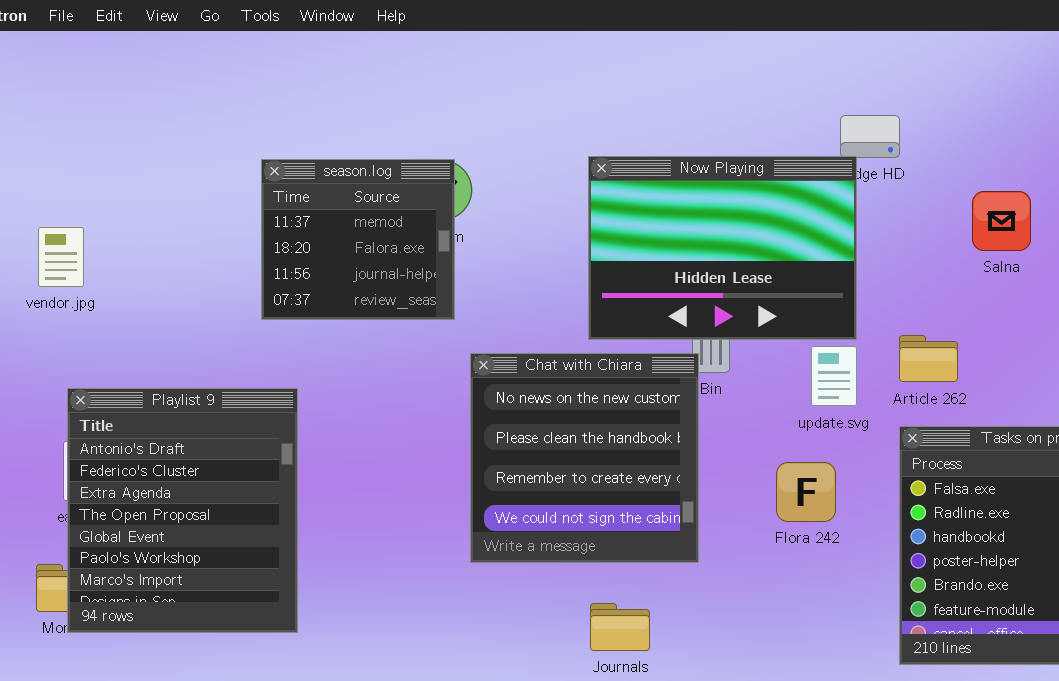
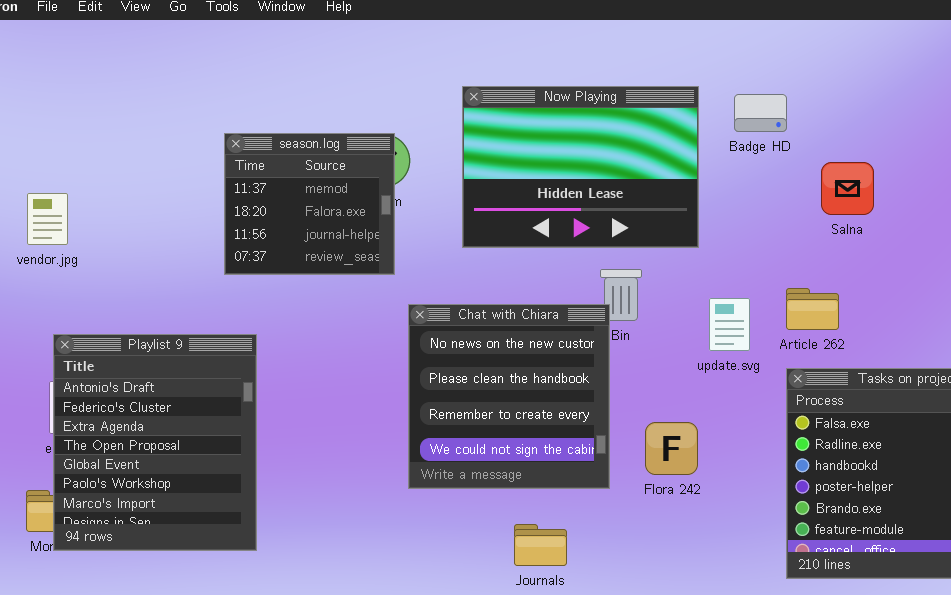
Now Playing: [588,156,857,340] -> [462,86,699,248], moved
Salna: [972,191,1031,251] -> [821,162,874,215], moved
Flora 242: [776,462,836,522] -> [645,422,698,475], moved

